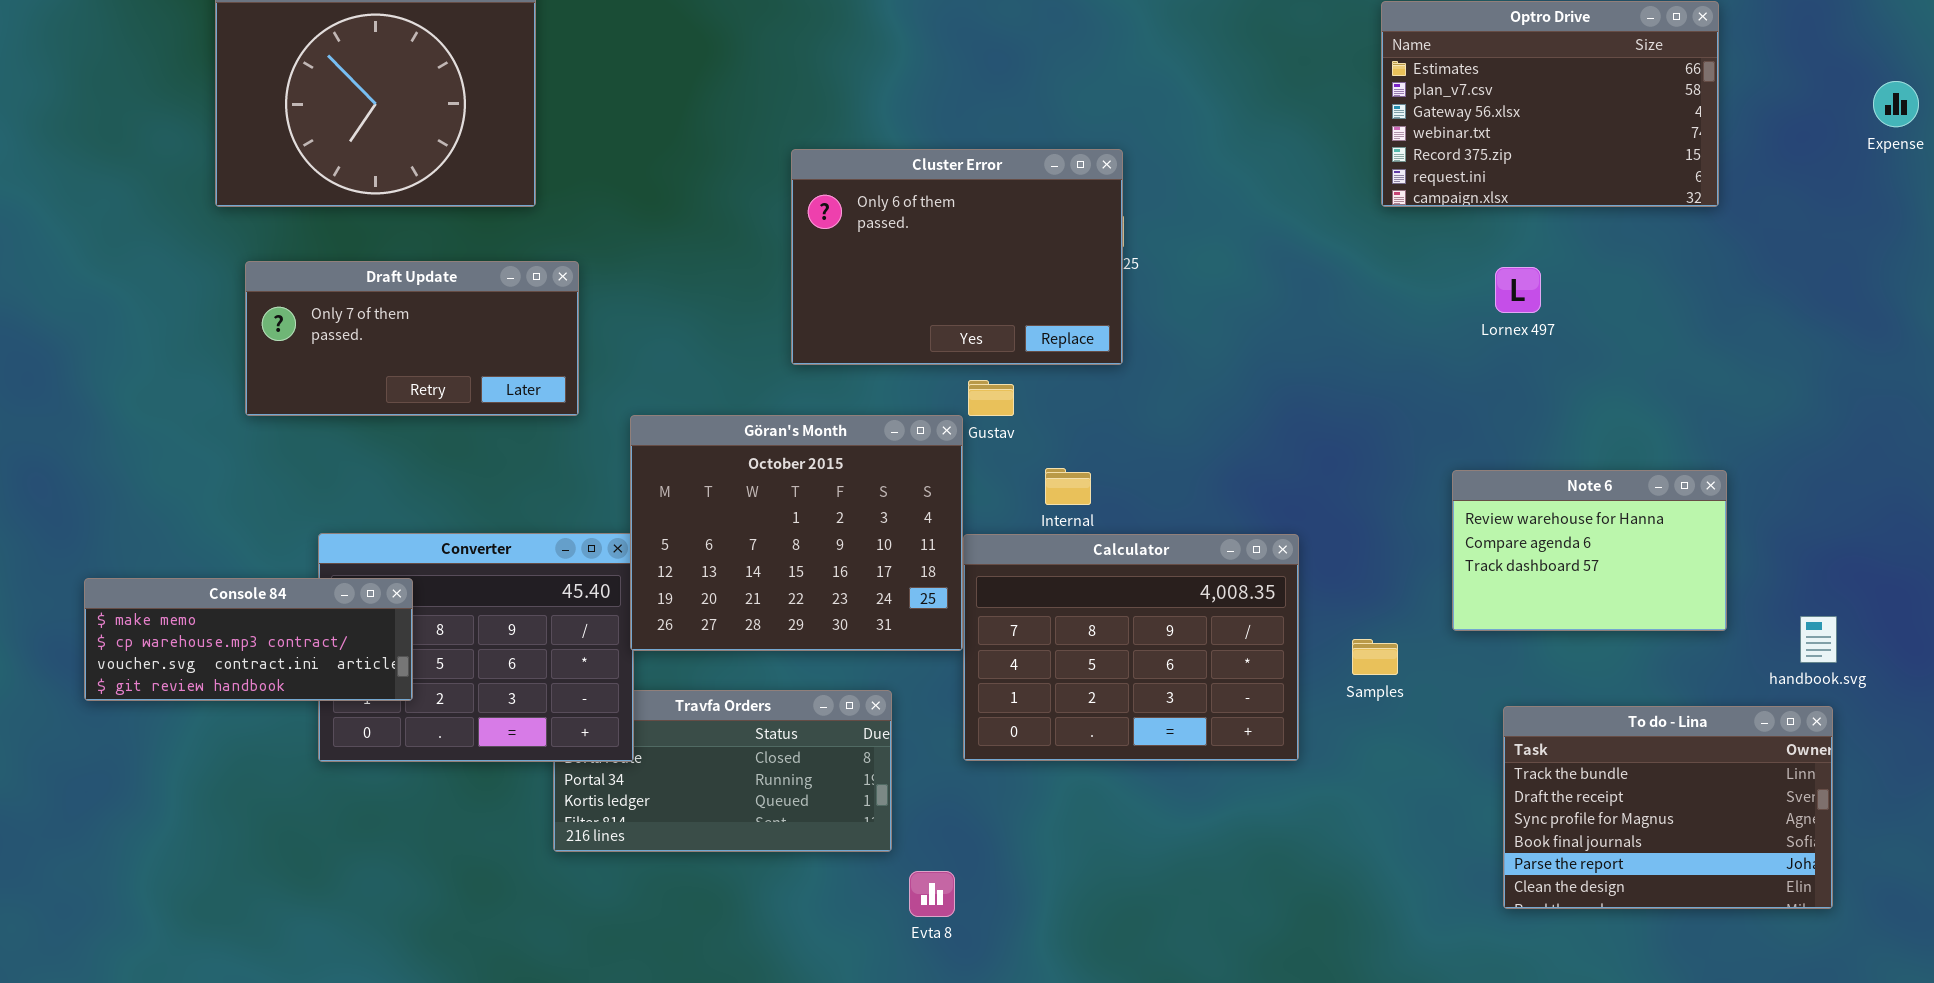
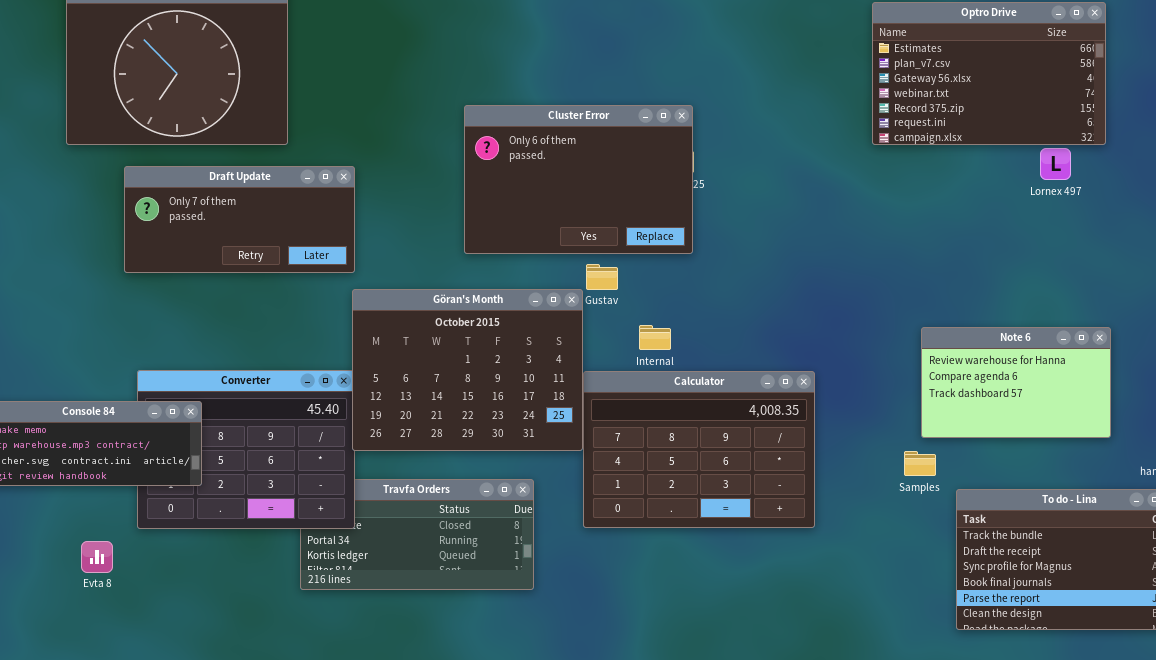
Draft Update: [245,261,579,416] -> [124,166,355,273], moved
Lornex 497: [1495,267,1541,313] -> [1040,148,1071,180], moved
Samples: [1352,639,1398,675] -> [904,451,936,476], moved
Evta 8: [909,871,955,917] -> [81,541,113,573], moved

